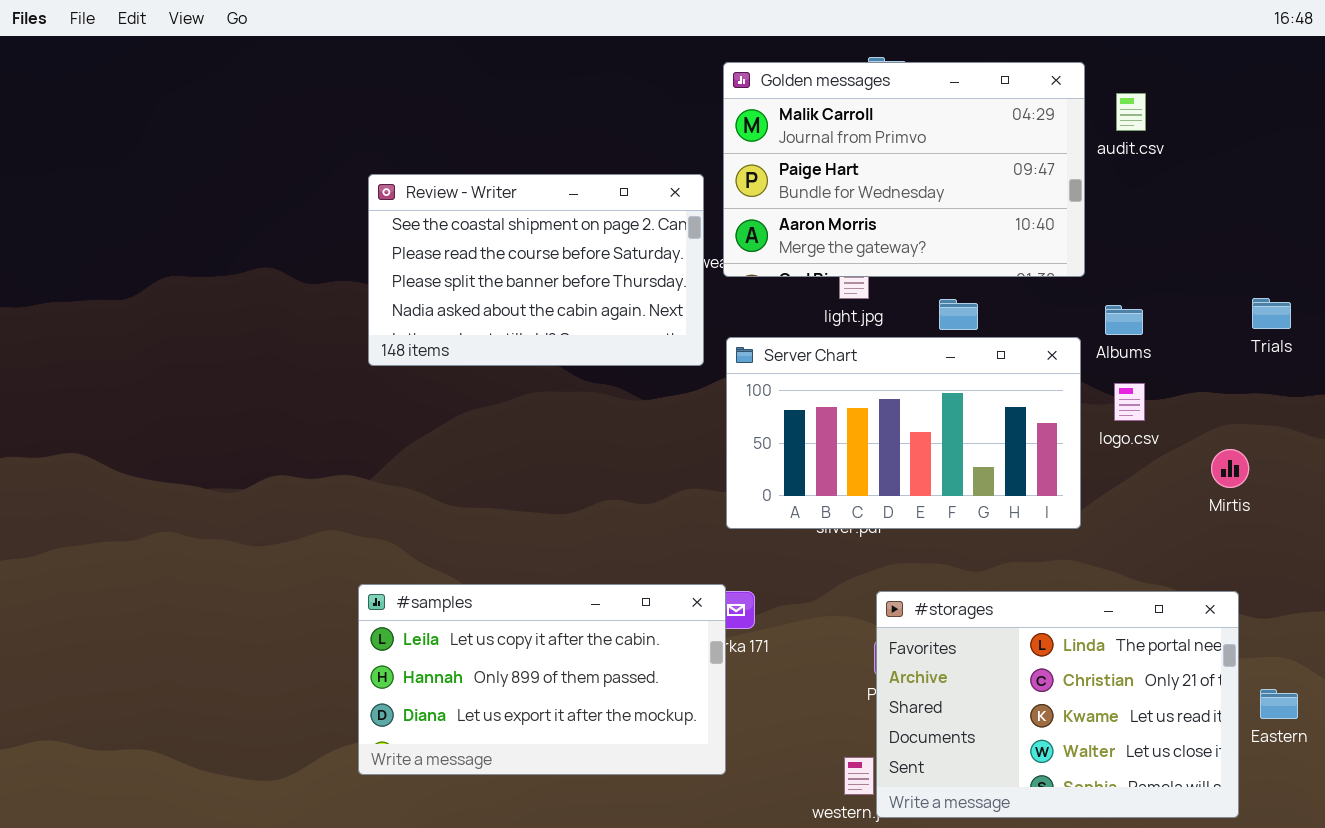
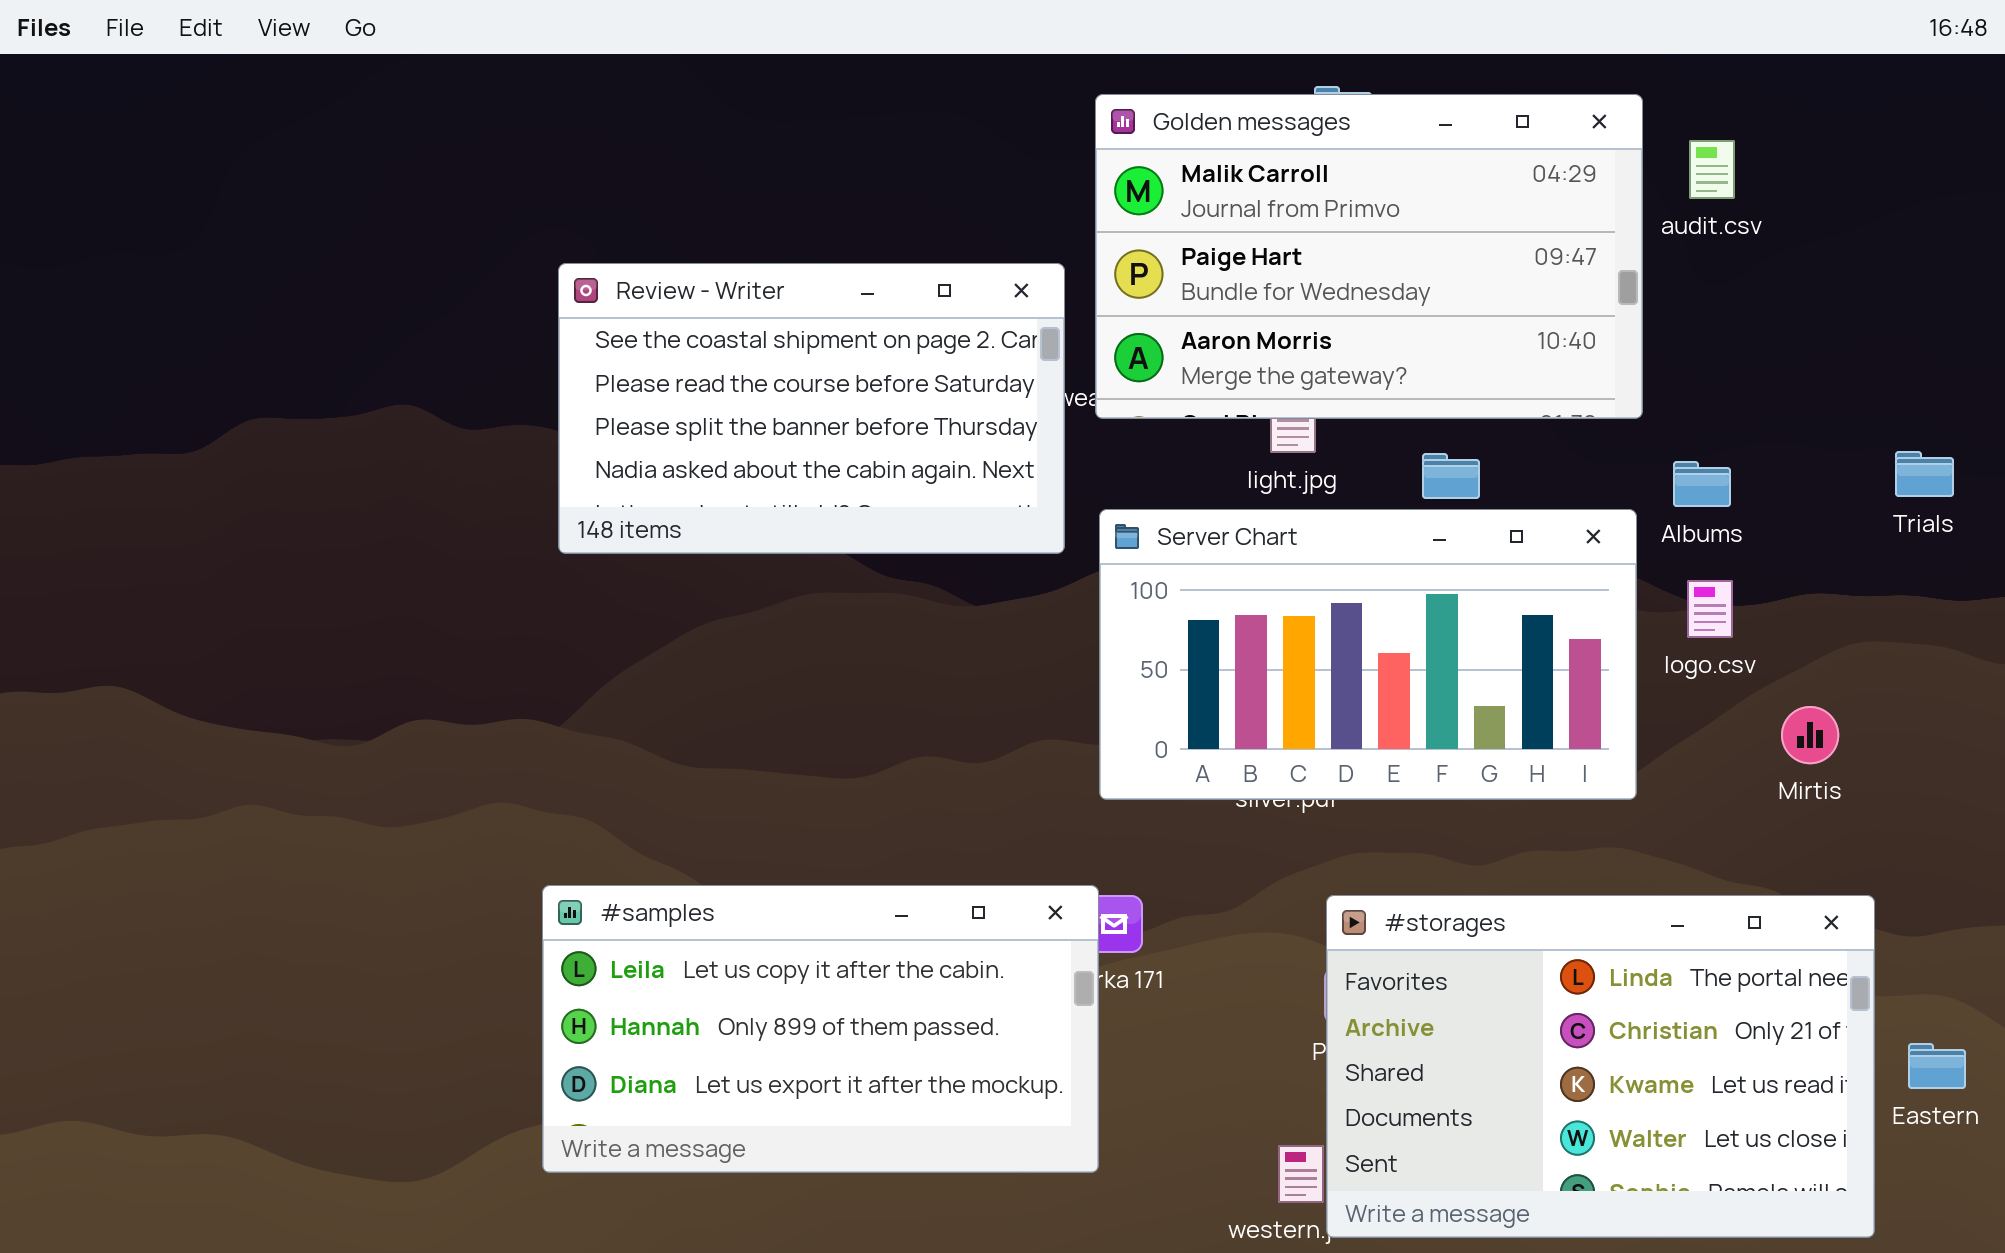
Mirtis: [1211,449,1249,488] -> [1781,706,1839,764], moved

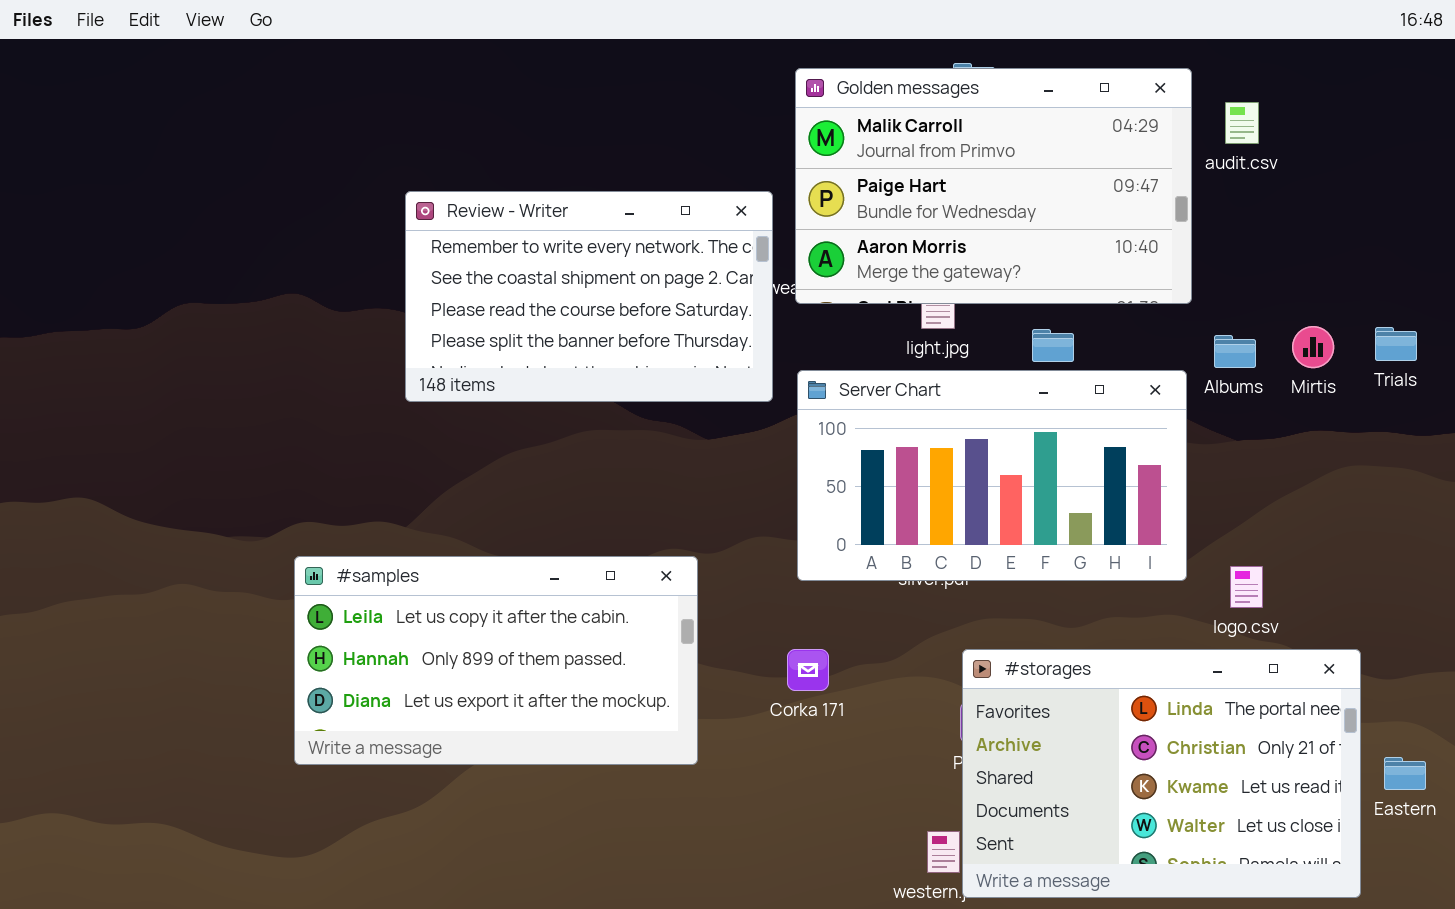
Review - Writer: [558,263,1065,554] -> [405,191,773,402], scrolled up 1 row
logo.csv: [1687,580,1733,638] -> [1230,566,1263,608], moved
Mirtis: [1781,706,1839,764] -> [1292,326,1334,368], moved
#samples: [542,885,1099,1173] -> [294,556,698,765], moved

